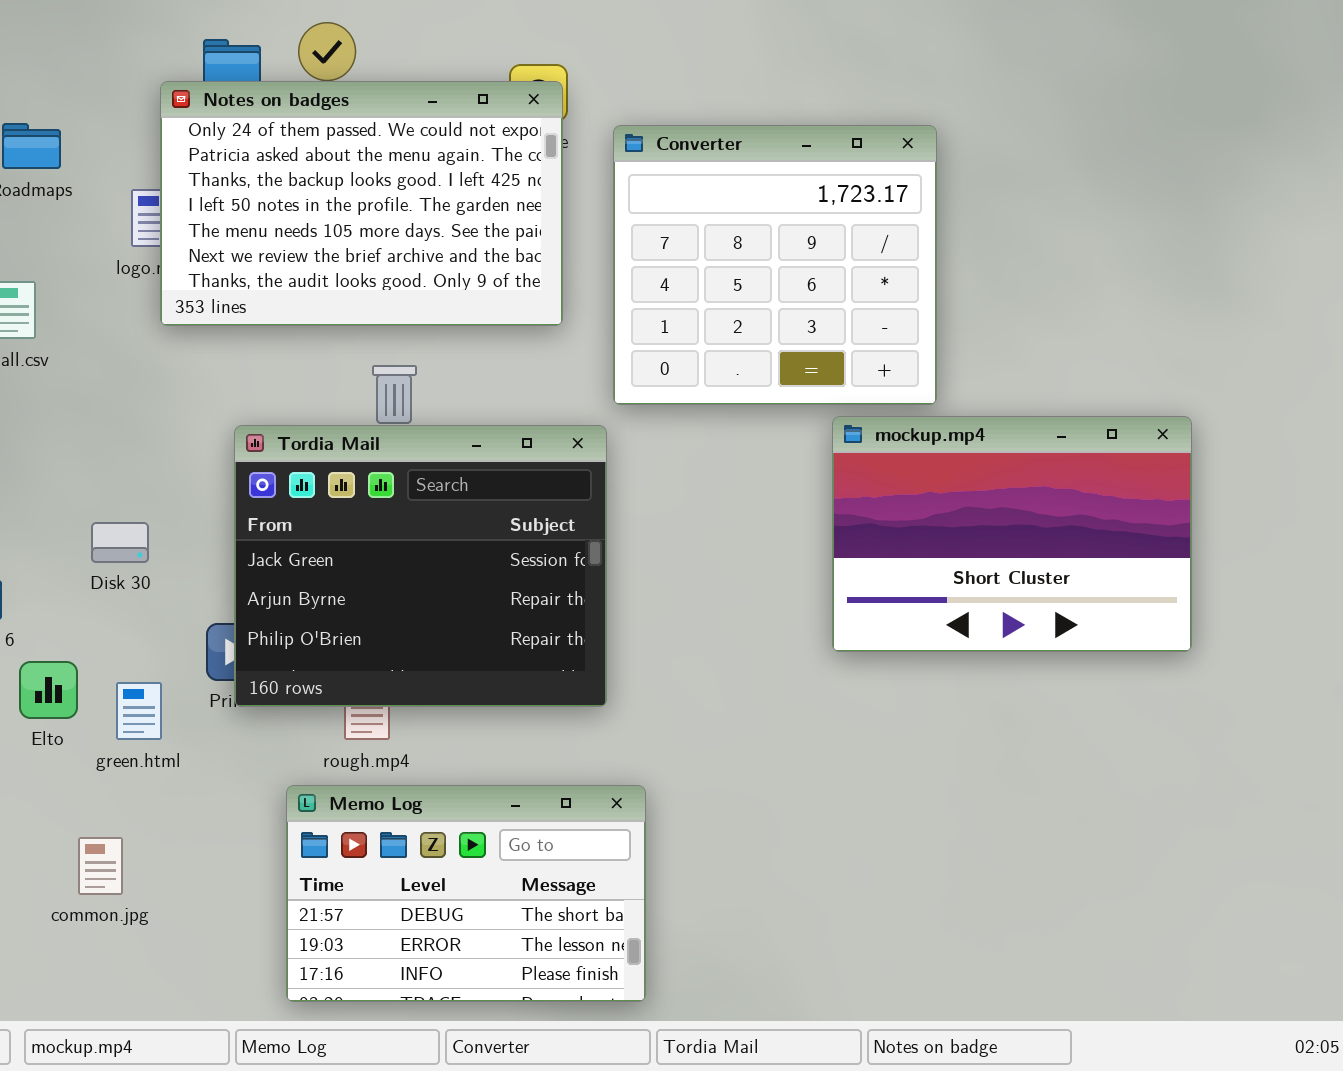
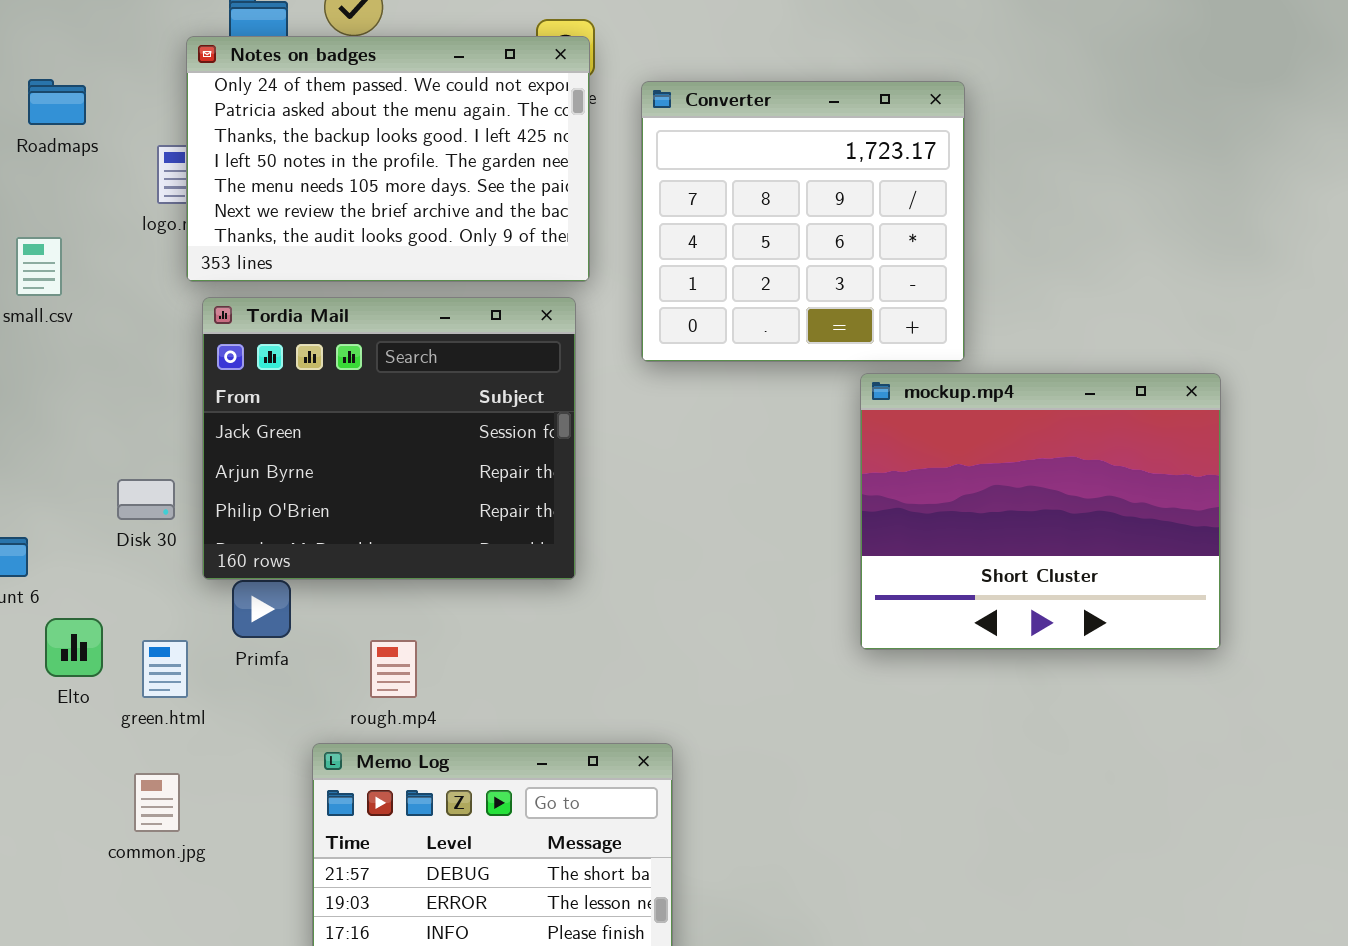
mockup.mp4: [832,416,1192,652] -> [860,373,1221,650], resized
Tordia Mail: [234,425,607,707] -> [202,297,576,580], moved
common.jpg: [78,837,123,895] -> [134,773,180,832], moved

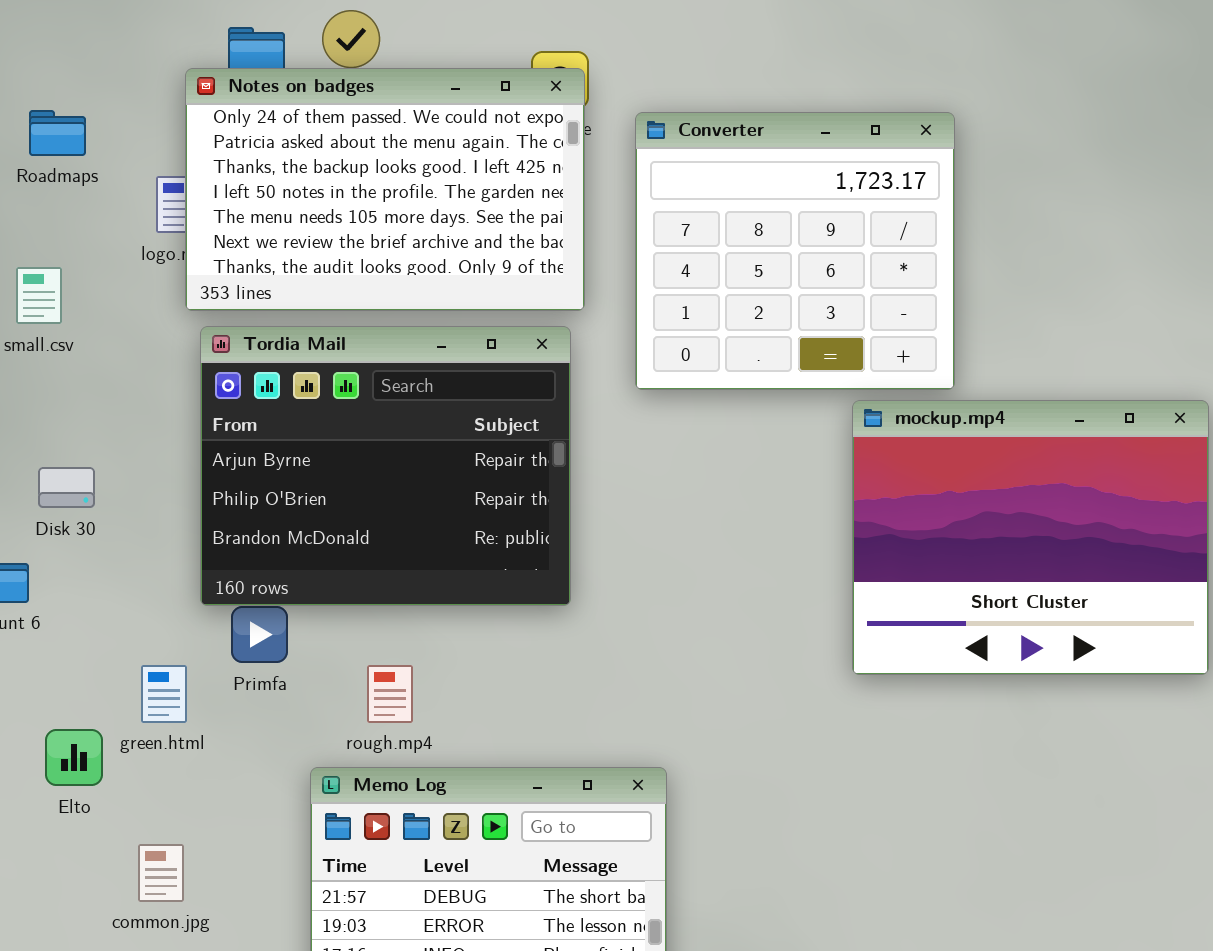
Tordia Mail: [202,297,576,580] -> [200,326,571,606], scrolled down 1 row
Disk 30: [117,479,175,520] -> [38,467,95,508], moved
Elto: [45,618,103,677] -> [45,729,103,786], moved
common.jpg: [134,773,180,832] -> [138,844,184,902], moved

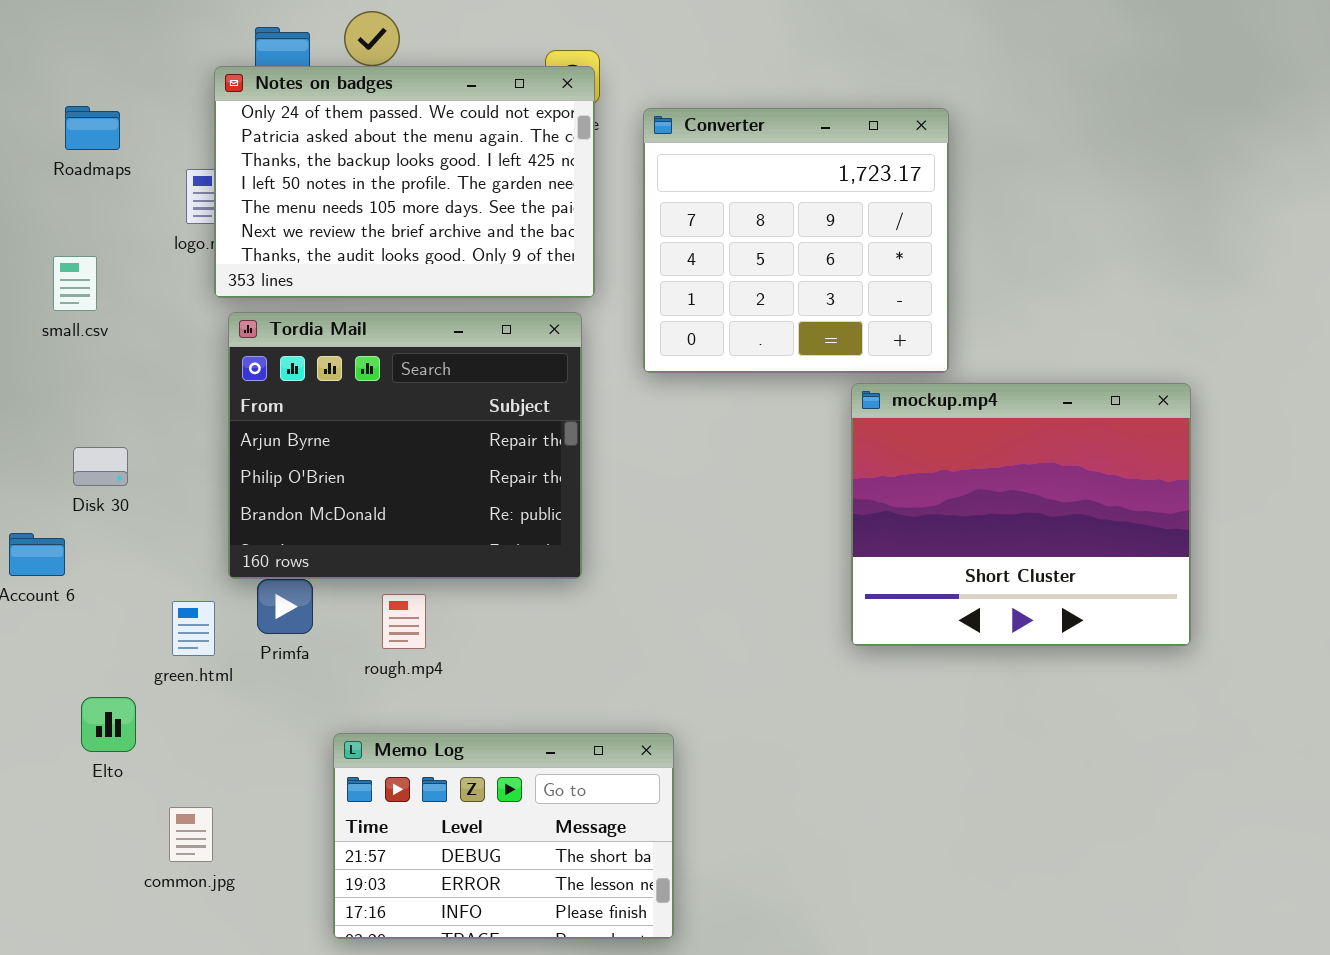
green.html: [141,665,187,723] -> [172,601,215,656], moved
rough.mp4: [367,665,413,723] -> [382,594,426,649], moved

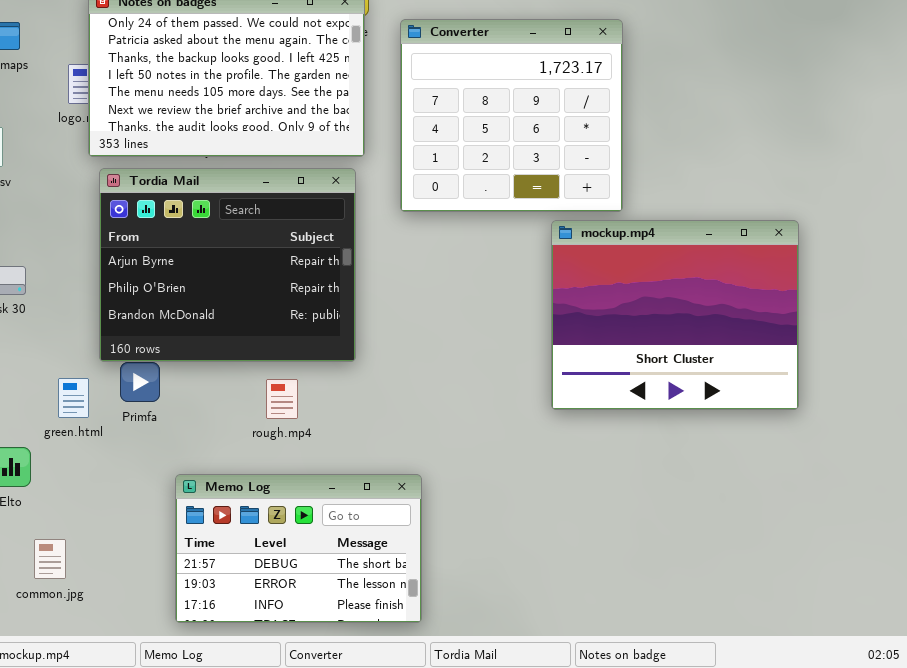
rough.mp4: [382,594,426,649] -> [266,379,298,419], moved
common.jpg: [169,807,213,862] -> [34,539,66,579], moved

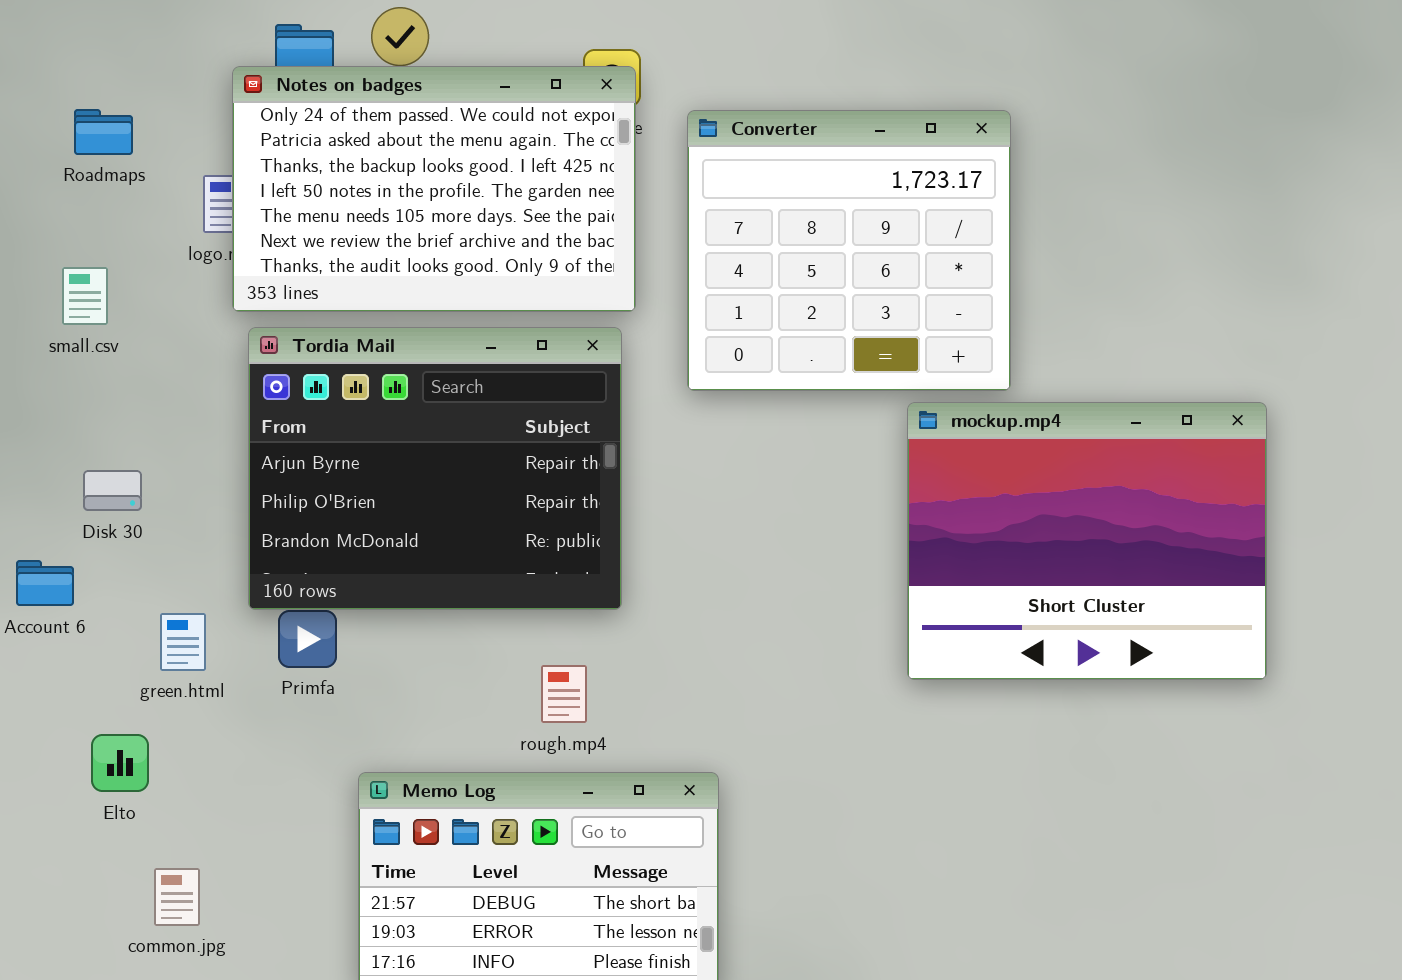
green.html: [58,378,89,418] -> [160,613,206,671], moved
rough.mp4: [266,379,298,419] -> [541,665,587,723], moved

